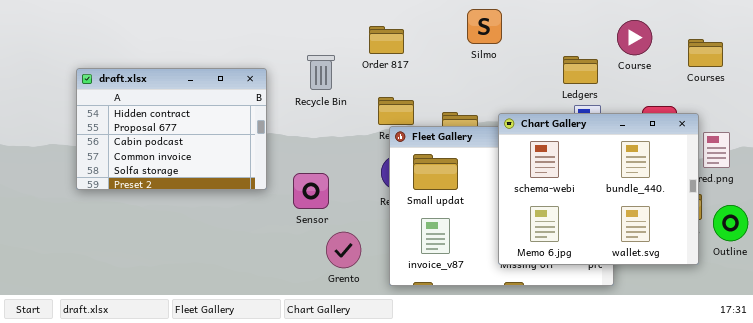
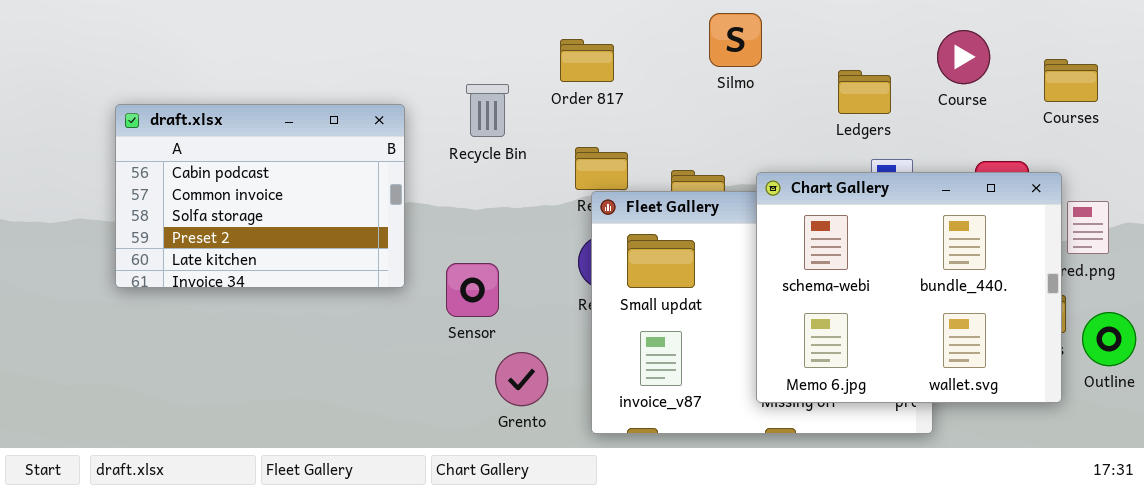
Ledgers: [563,56,598,84] -> [838,70,891,114], moved
draft.xlsx: [76,68,267,190] -> [115,104,405,288], scrolled down 2 rows

